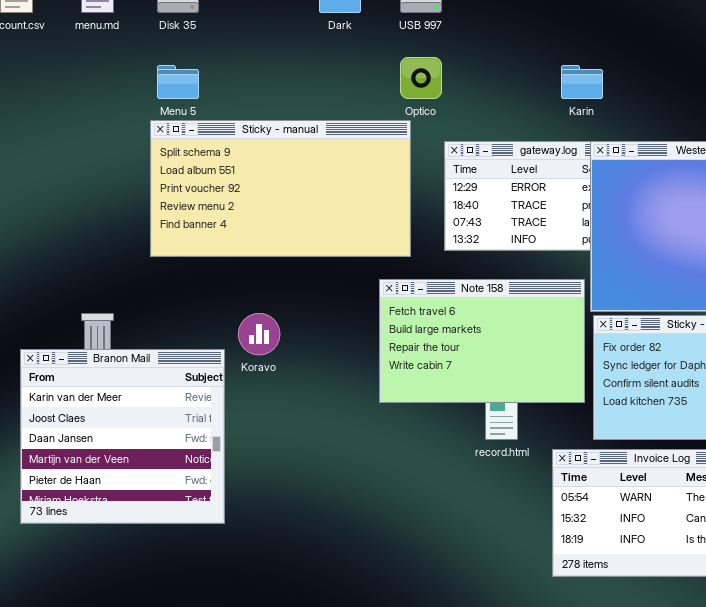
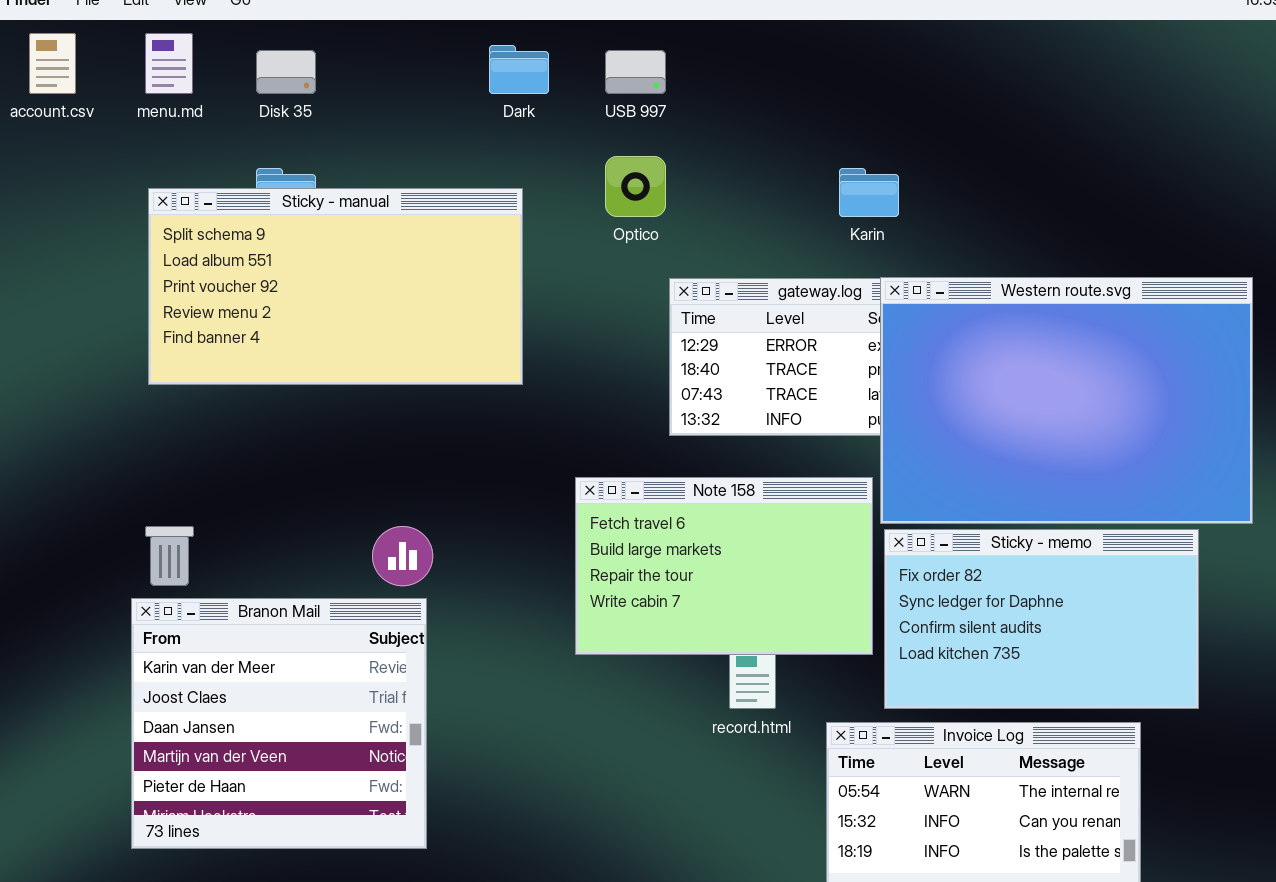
Sticky - manual: [150,120,411,257] -> [148,188,523,385], moved
Branon Mail: [20,349,225,524] -> [131,598,427,849], moved

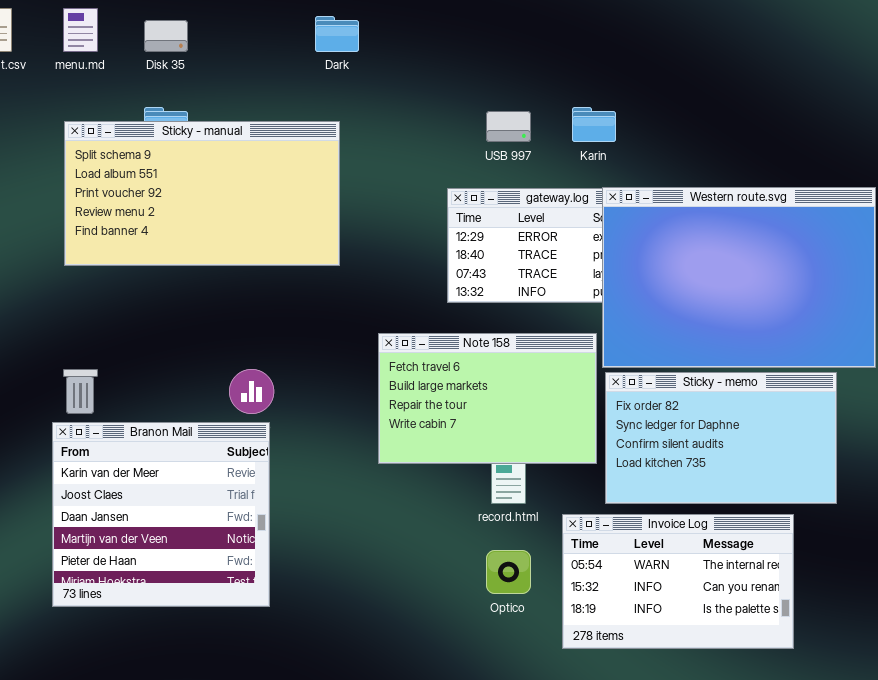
USB 997: [605,50,666,94] -> [486,111,531,142], moved
Optico: [605,156,666,217] -> [486,550,531,594], moved

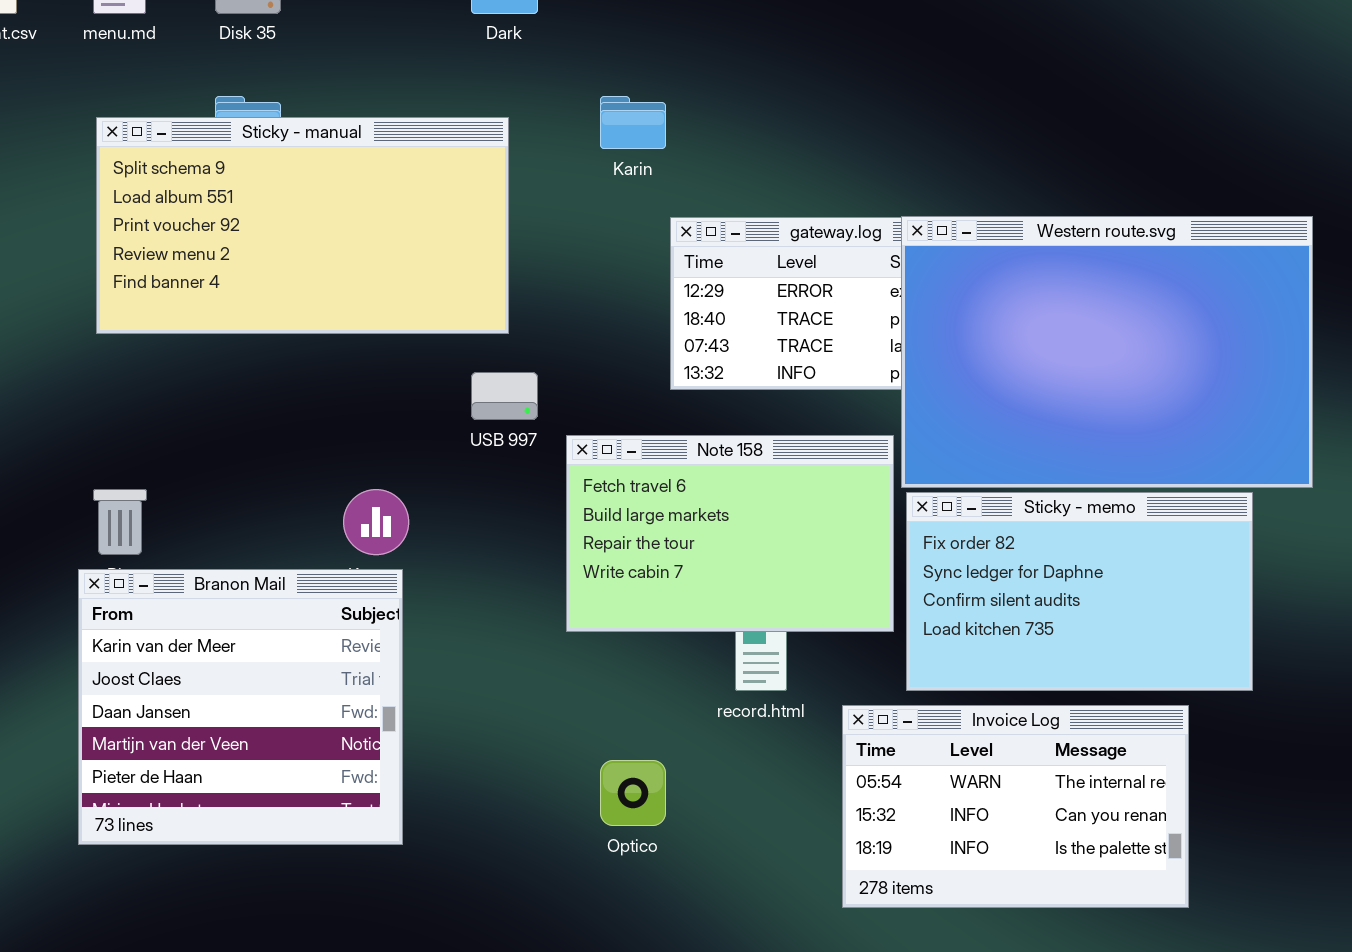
Karin: [572,107,616,142] -> [600,96,666,149], moved
USB 997: [486,111,531,142] -> [471,372,538,420], moved
Optico: [486,550,531,594] -> [600,760,666,826], moved

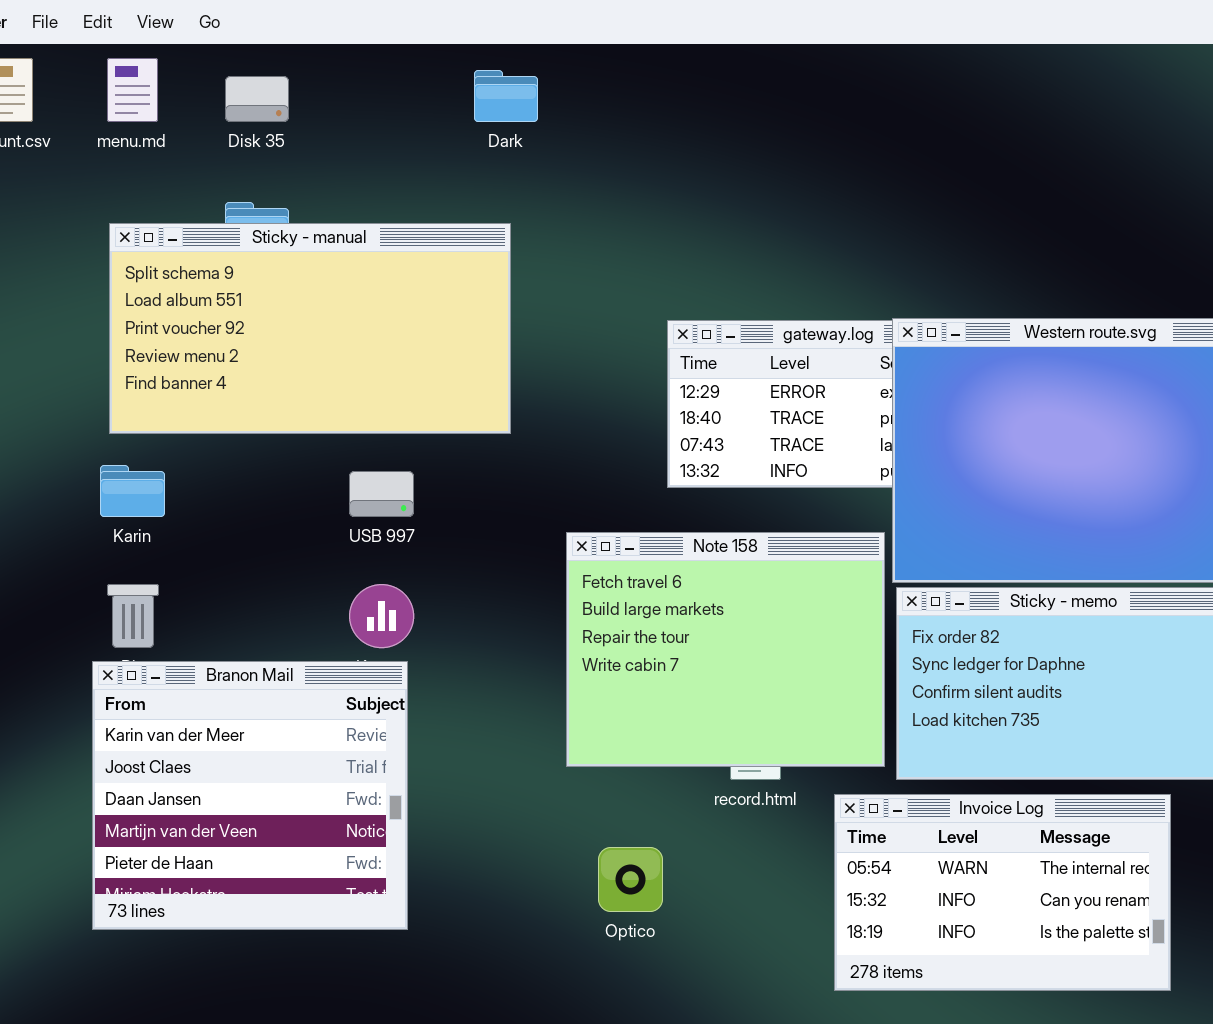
Karin: [600,96,666,149] -> [100,465,165,517], moved
USB 997: [471,372,538,420] -> [349,471,414,517], moved
Note 158: [566,435,894,632] -> [566,532,885,767], resized

